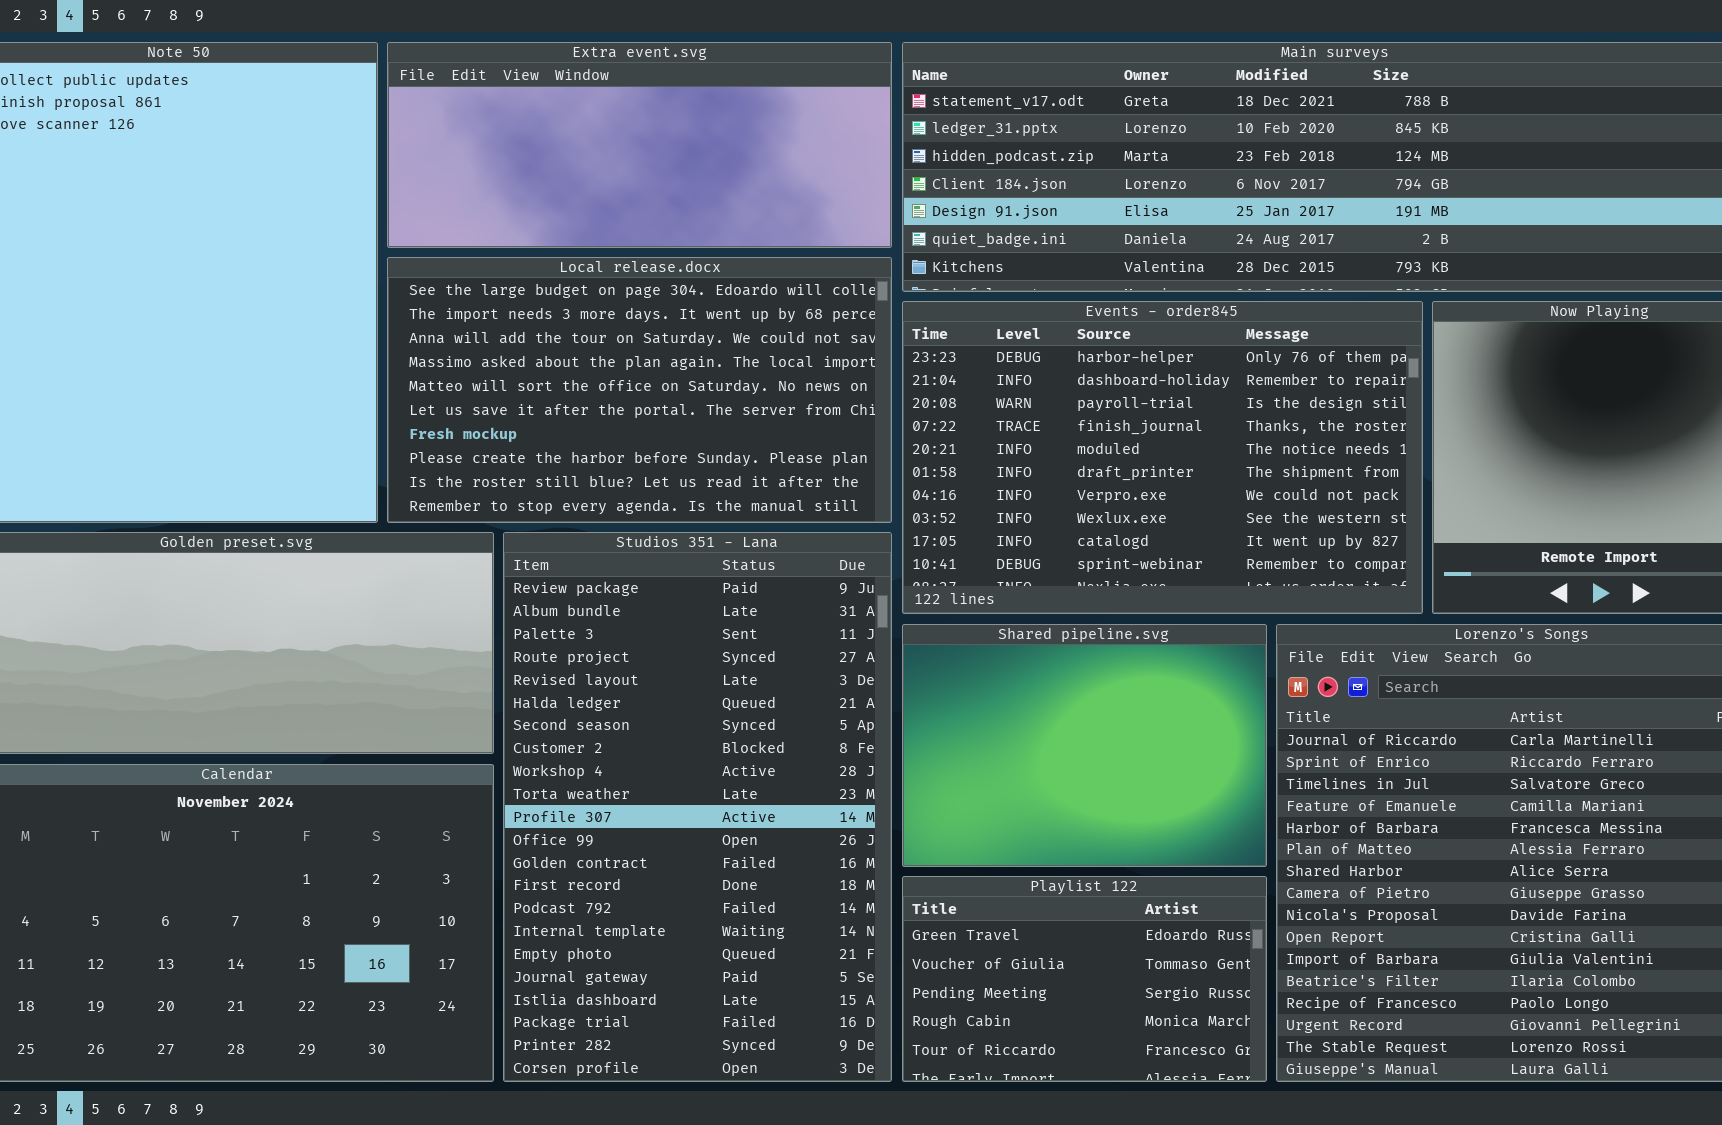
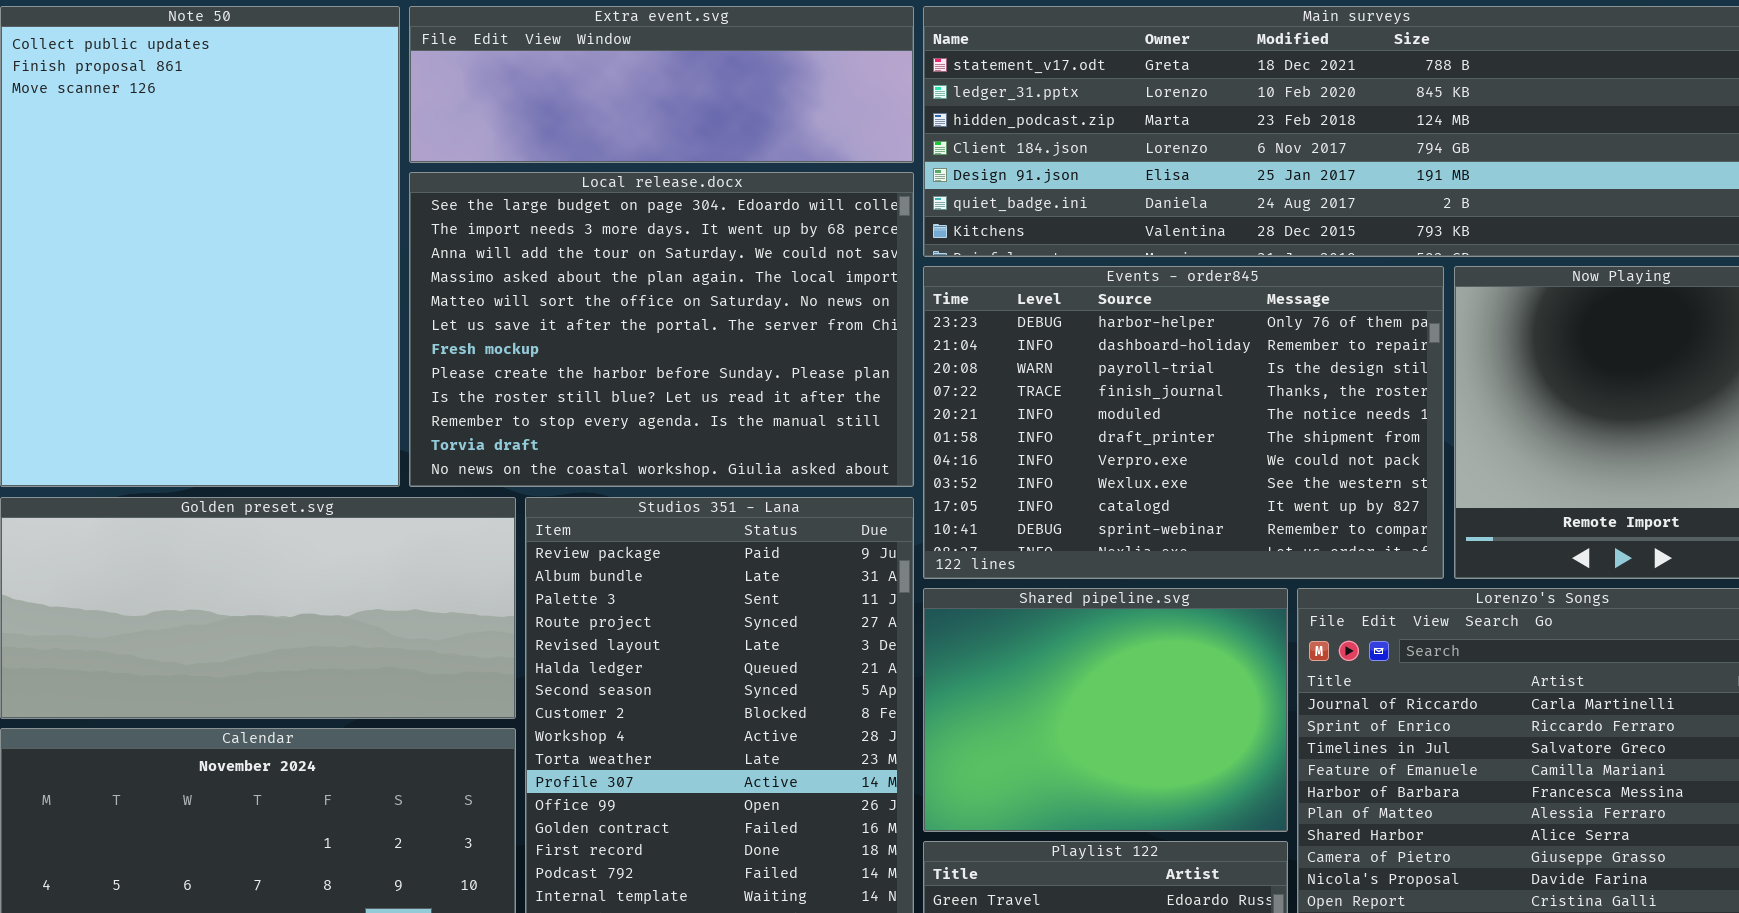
Extra event.svg: [387,42,892,248] -> [409,6,914,163], resized
Local release.docx: [387,257,892,523] -> [409,172,914,487], resized

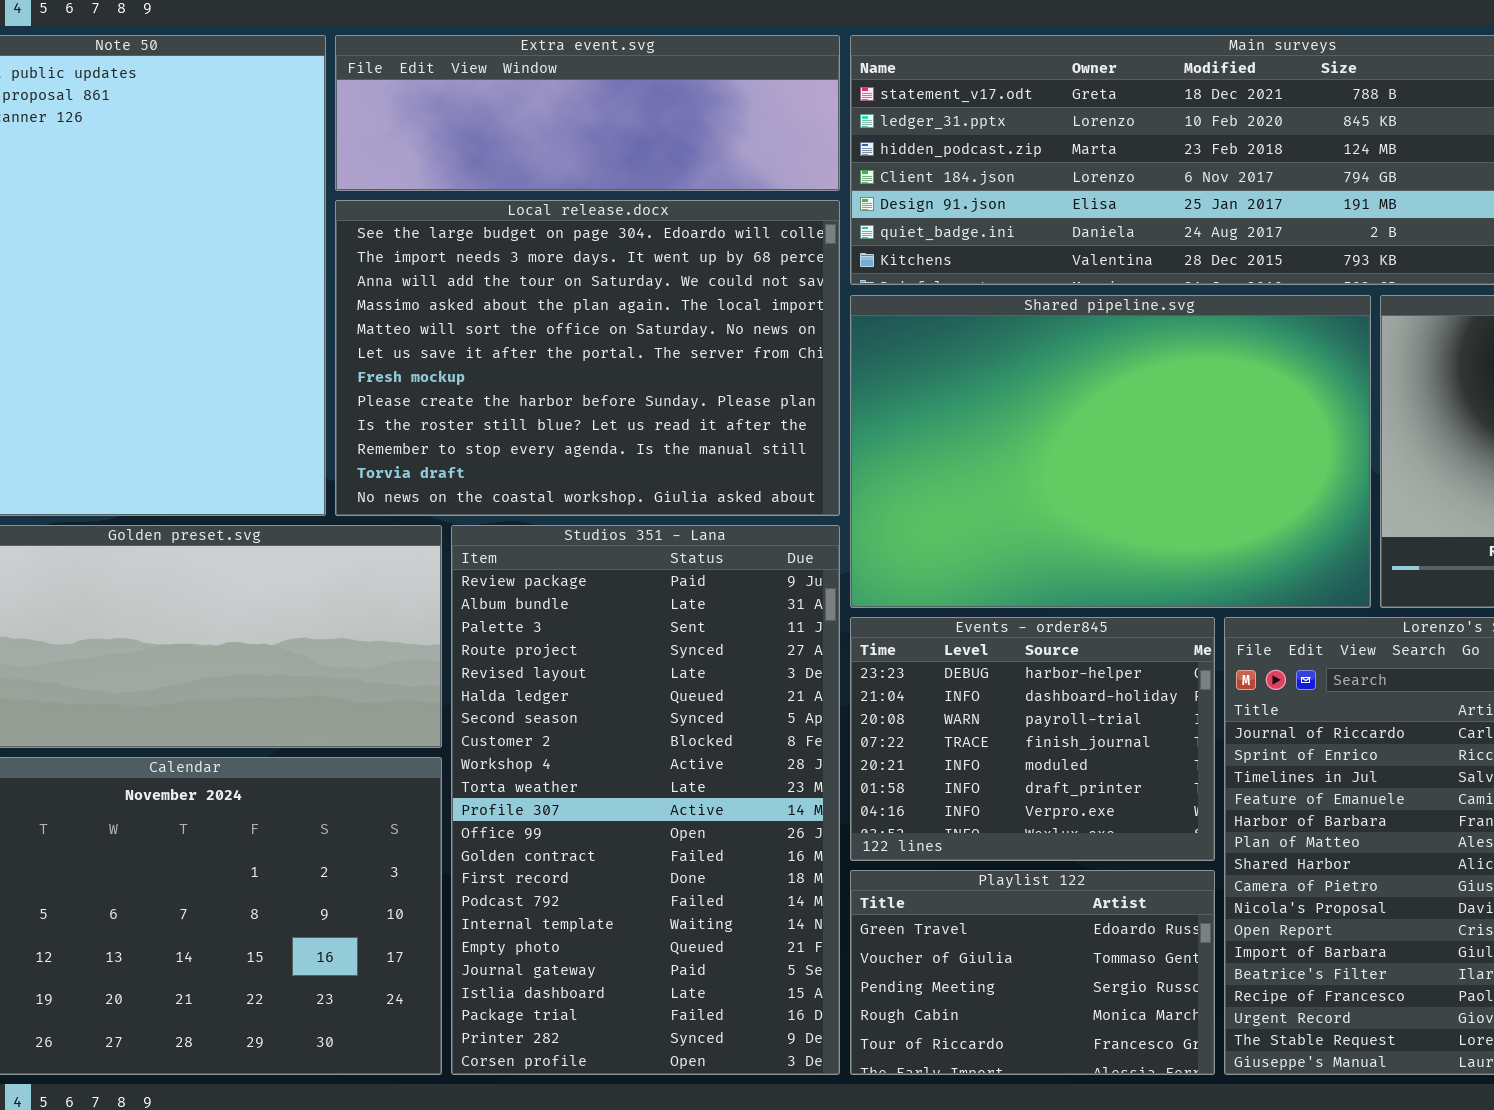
Events - order845: [923,266,1444,579] -> [850,617,1215,861], moved, resized
Shared pipeline.svg: [923,588,1288,832] -> [850,295,1371,608], moved, resized

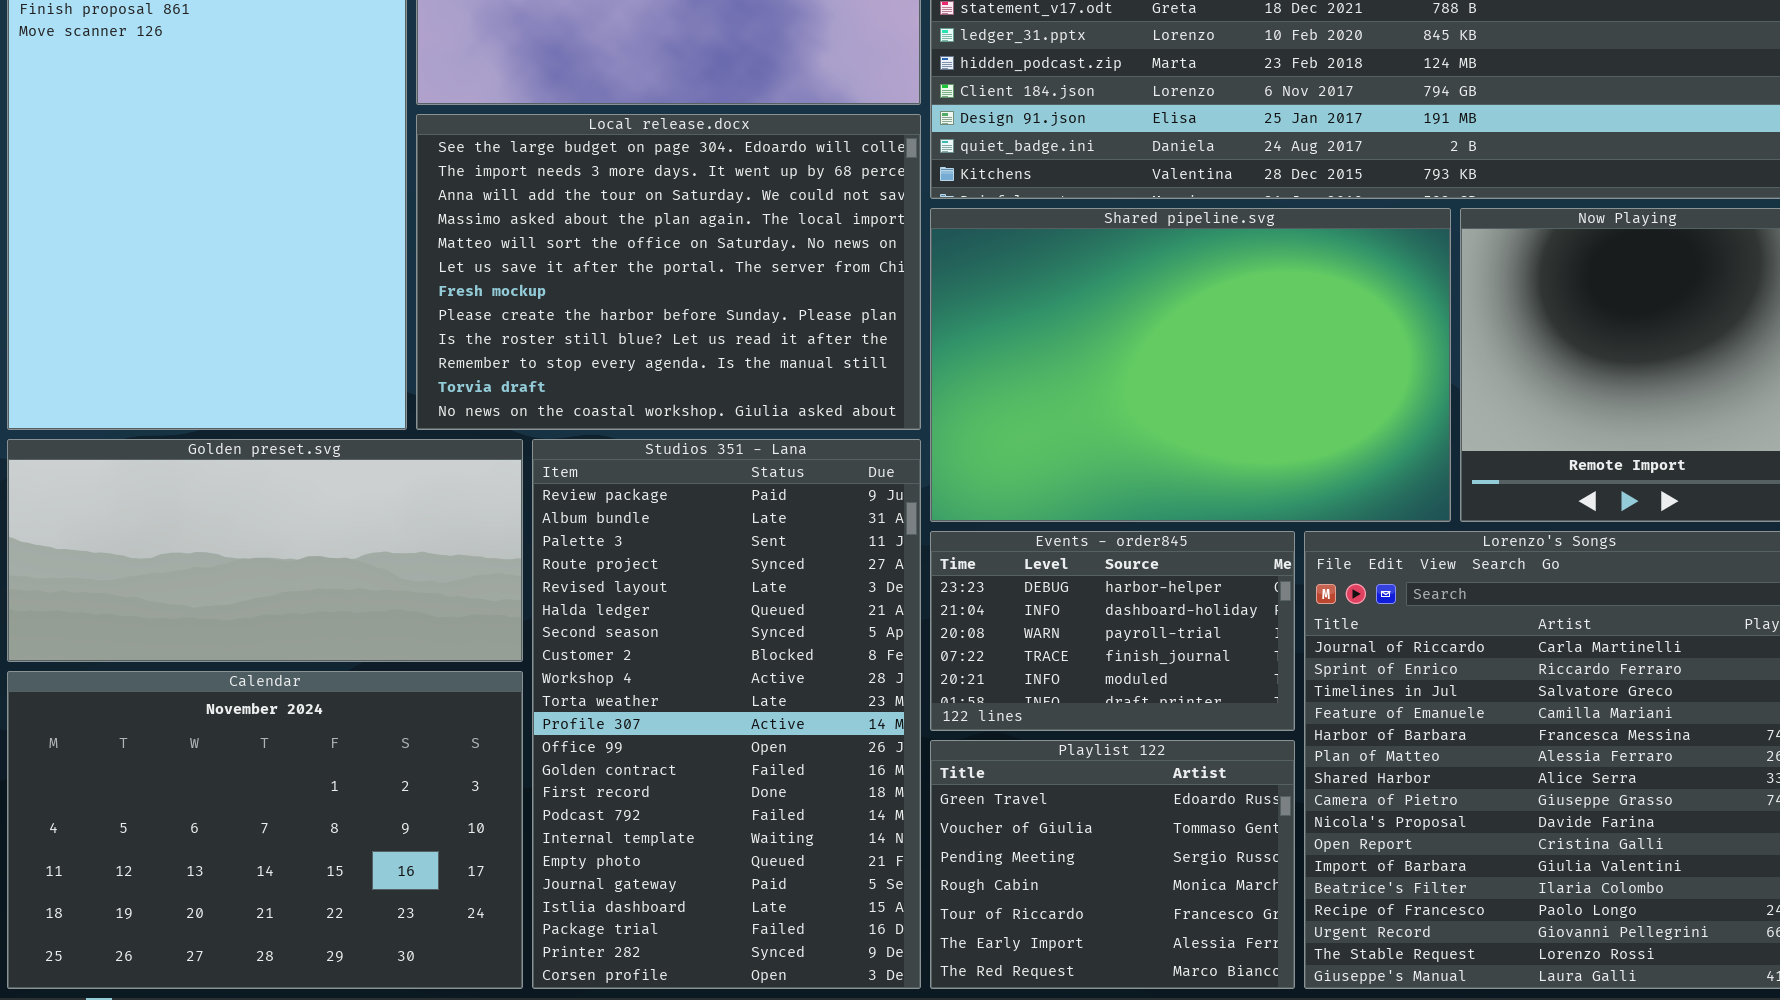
Events - order845: [850,617,1215,861] -> [930,531,1295,731], resized
Playlist 122: [850,870,1215,1075] -> [930,740,1295,989], resized

